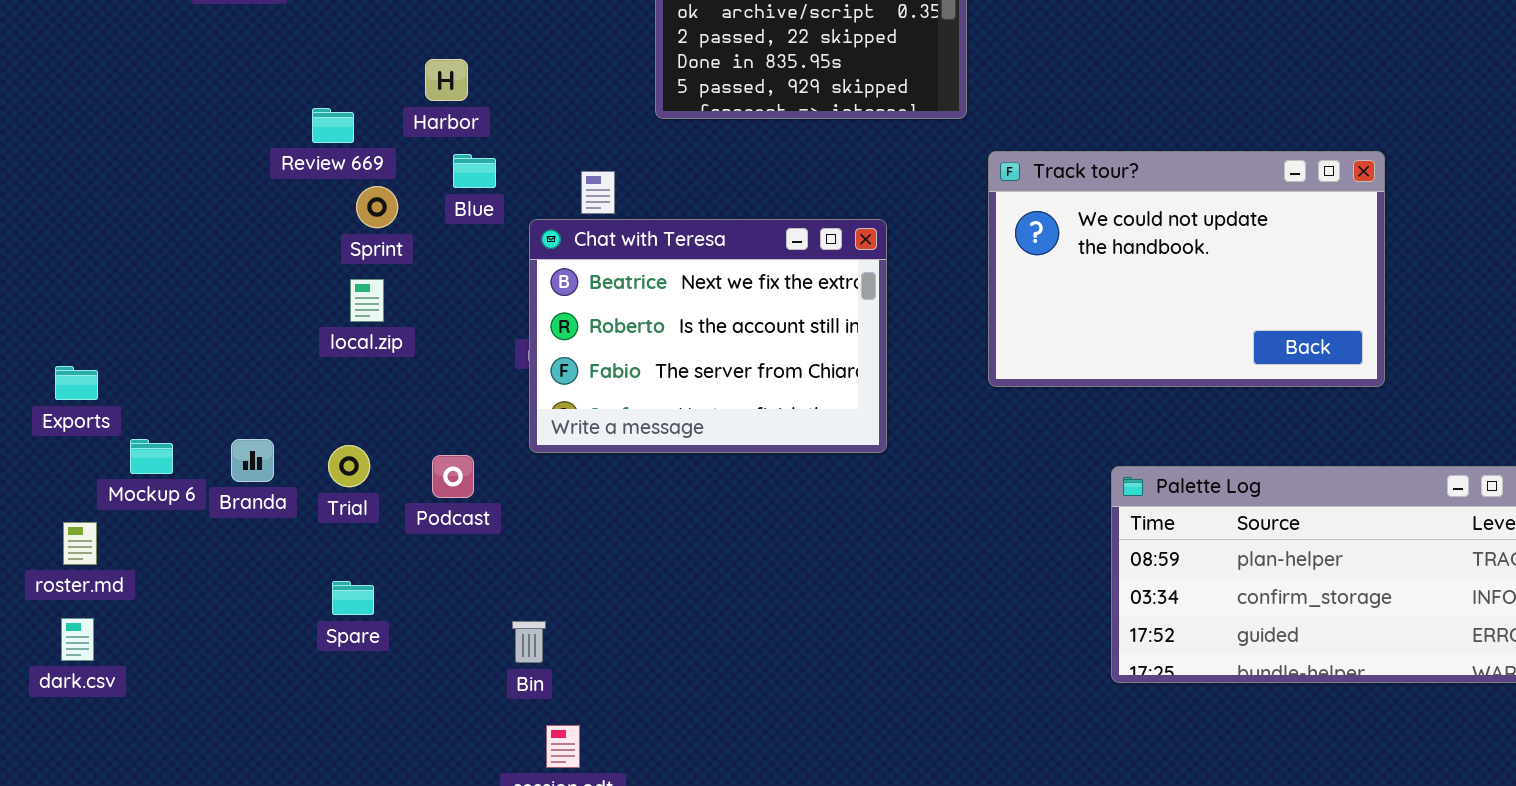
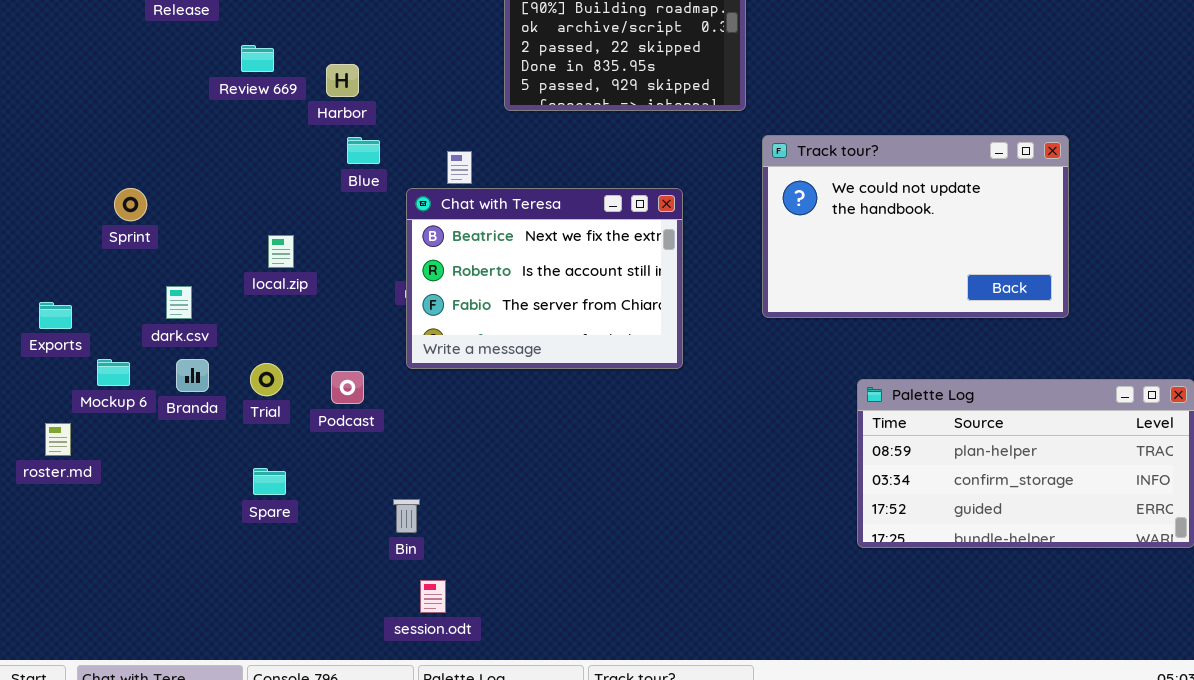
Review 669: [312,108,354,143] -> [241,45,274,72], moved
Sprint: [356,186,398,228] -> [114,188,147,221], moved
dark.csv: [61,618,94,661] -> [166,286,192,319], moved

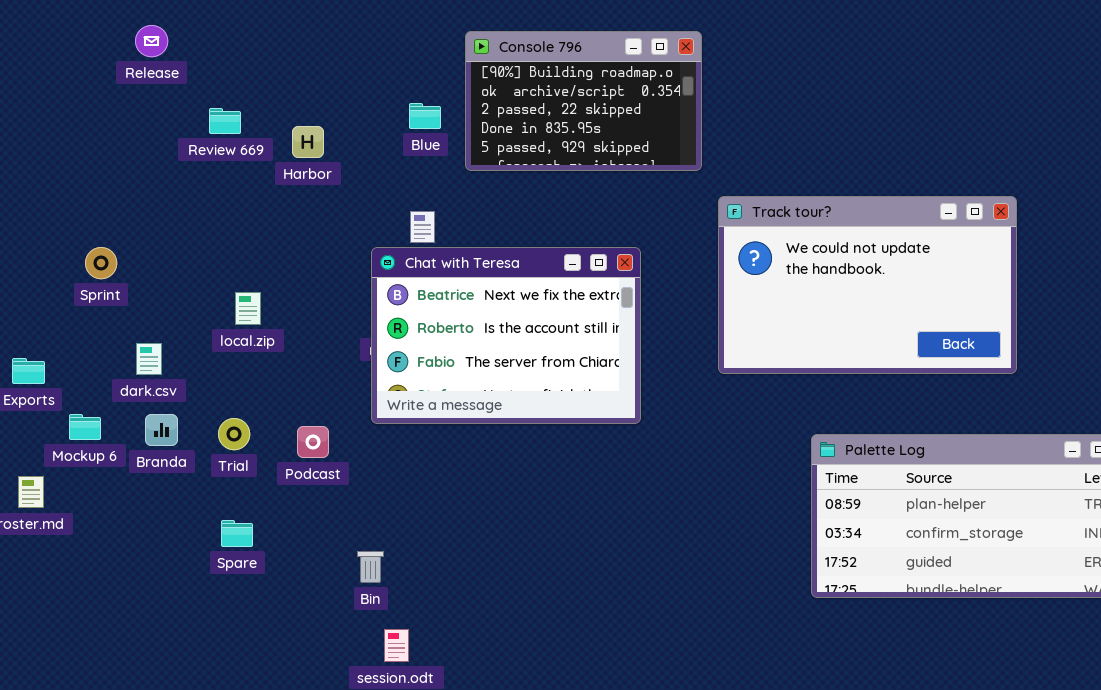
Blue: [347,137,380,164] -> [409,103,441,129], moved

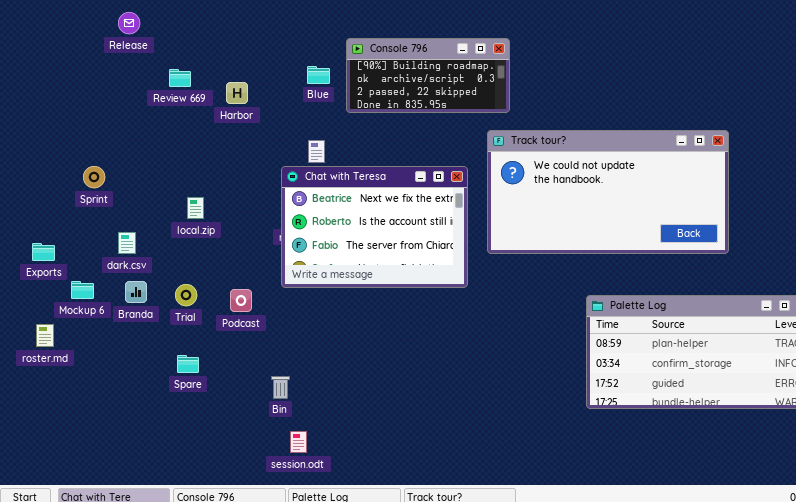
Console 796: [465,31,702,171] -> [346,38,510,113], resized
Track tour?: [718,196,1017,374] -> [487,130,729,254], resized

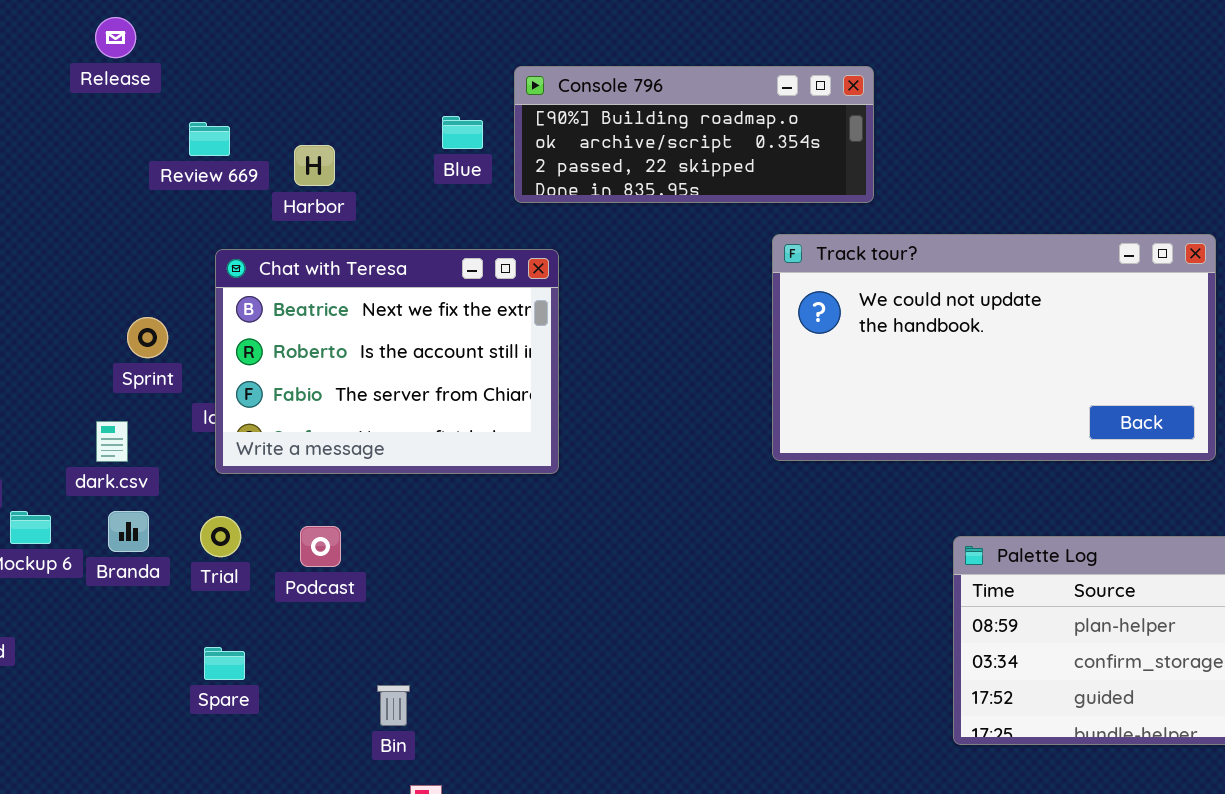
Console 796: [346,38,510,113] -> [514,66,874,203], resized
Sprint: [83,166,105,188] -> [127,317,168,358], moved
Chat with Teresa: [281,166,468,288] -> [215,249,559,474], moved

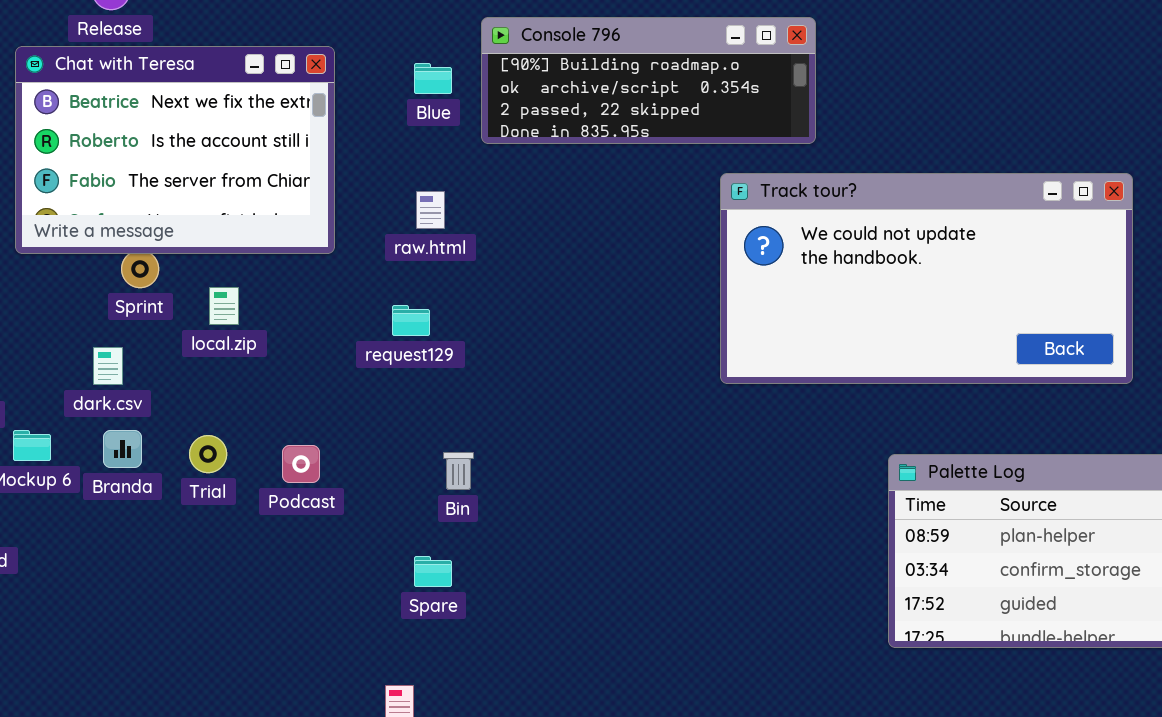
Chat with Teresa: [215,249,559,474] -> [15,46,335,254], moved
Spare: [204,647,245,680] -> [414,556,452,587], moved
Bin: [377,685,410,726] -> [443,452,474,490], moved

